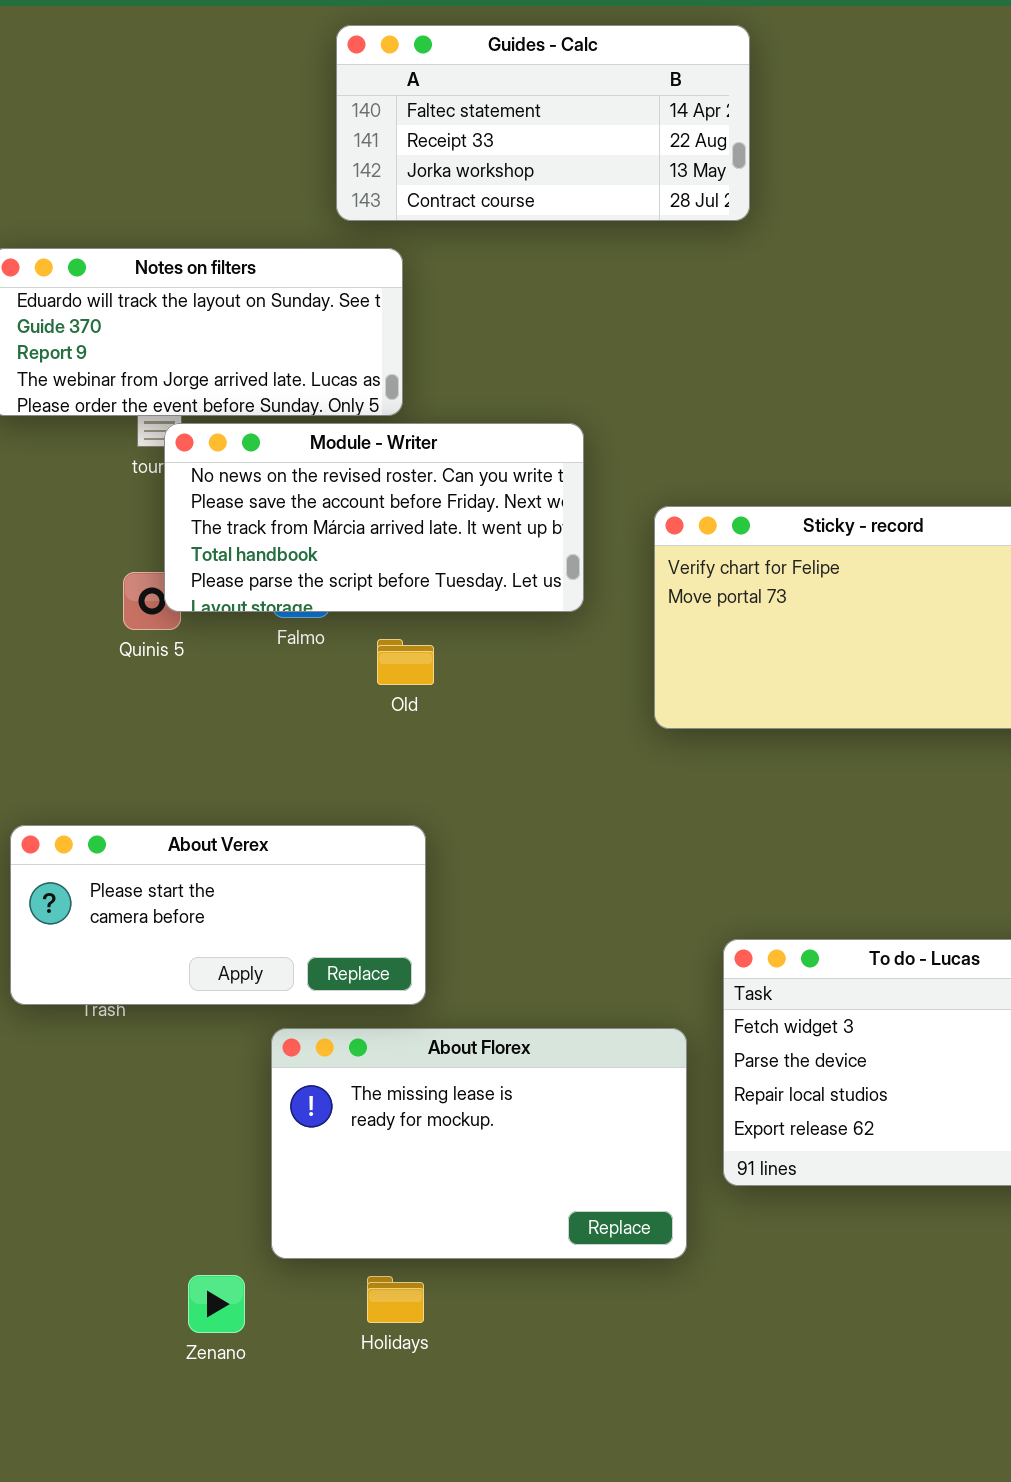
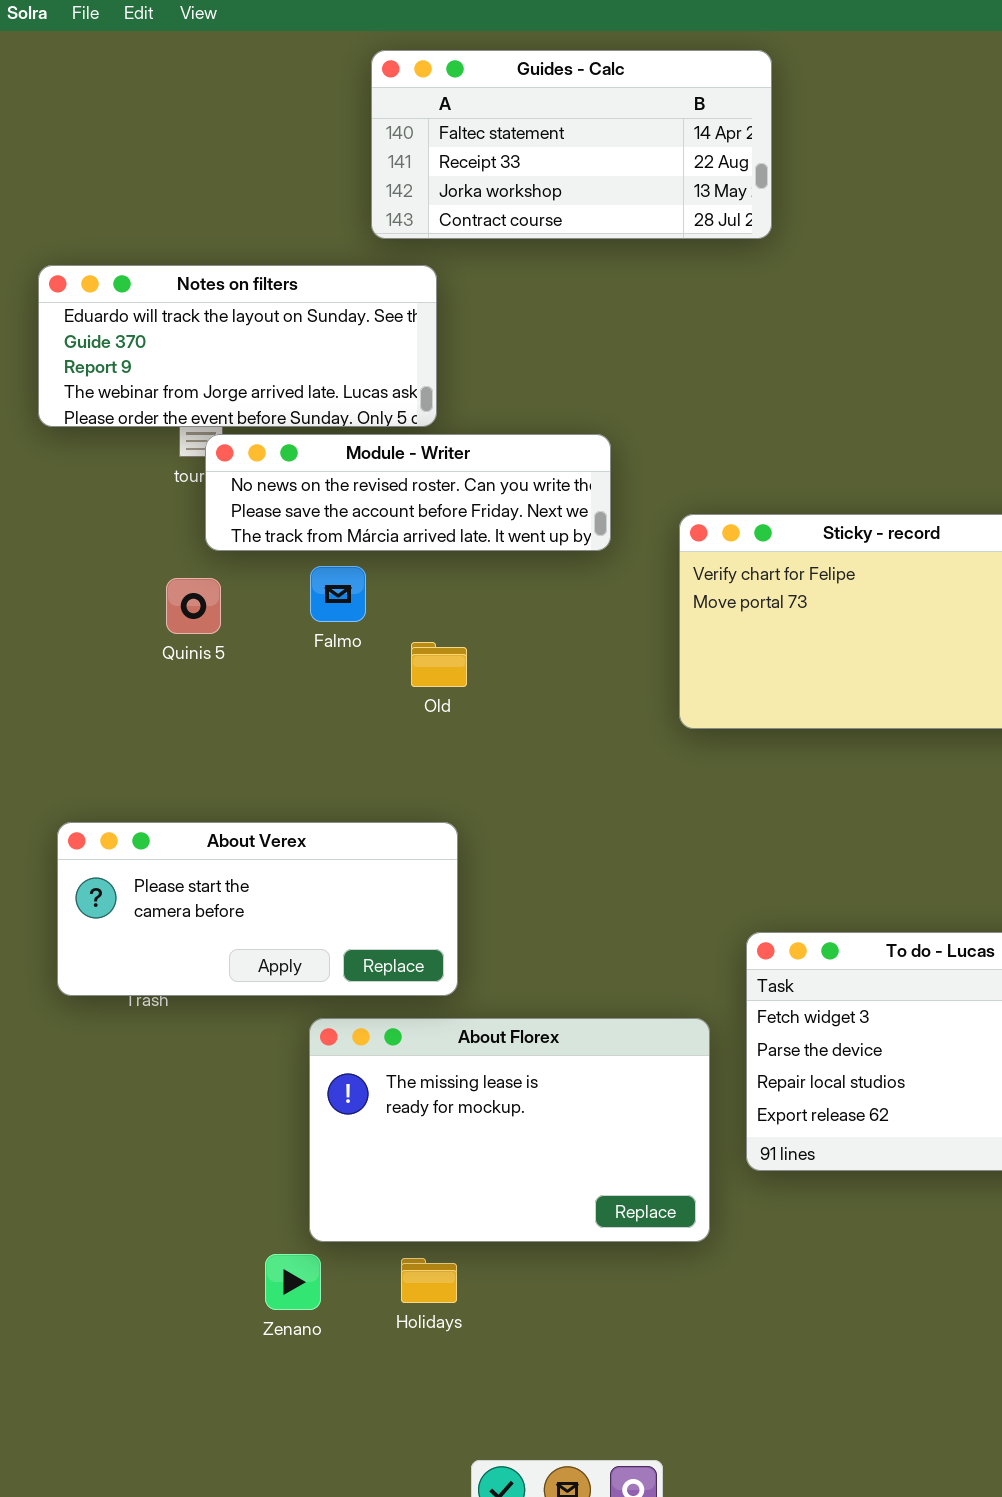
Module - Writer: [164,423,584,612] -> [205,434,611,551], resized
Zenano: [188,1275,245,1333] -> [265,1254,321,1310], moved

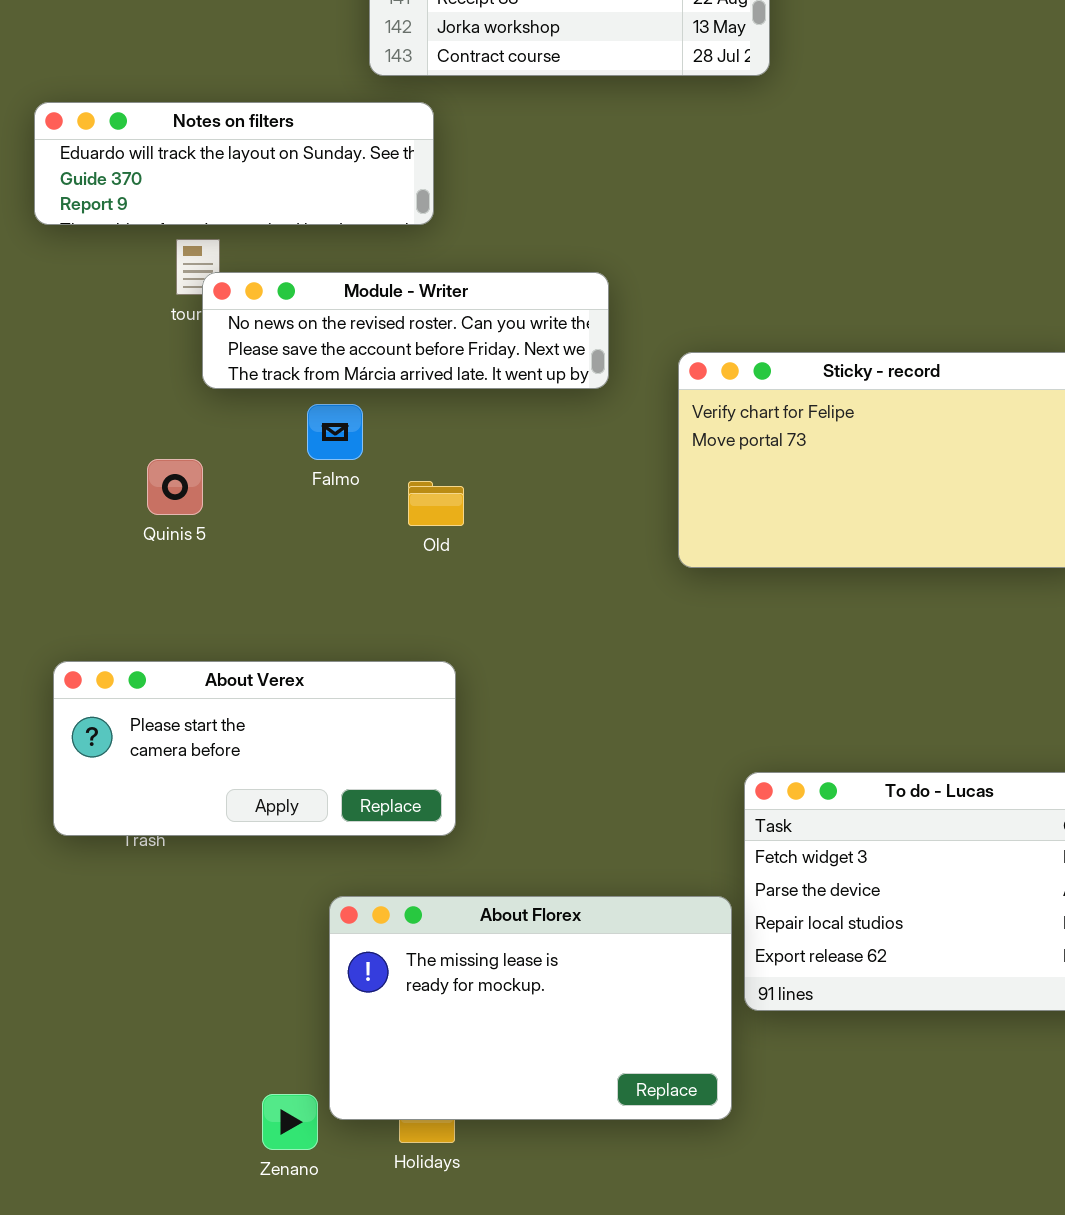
Notes on filters: [38,265,437,427] -> [34,102,434,225], resized
Quinis 5: [166,578,221,634] -> [147,459,203,515], moved
About Florex: [309,1018,710,1242] -> [329,896,732,1120], moved

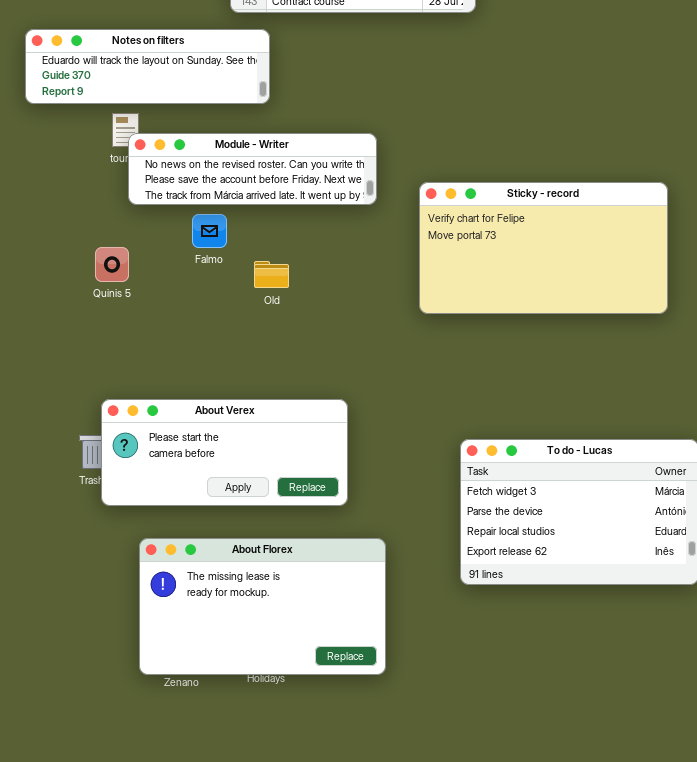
About Verex: [53,661,456,836] -> [101,399,348,506], moved
About Florex: [329,896,732,1120] -> [139,538,386,675], moved

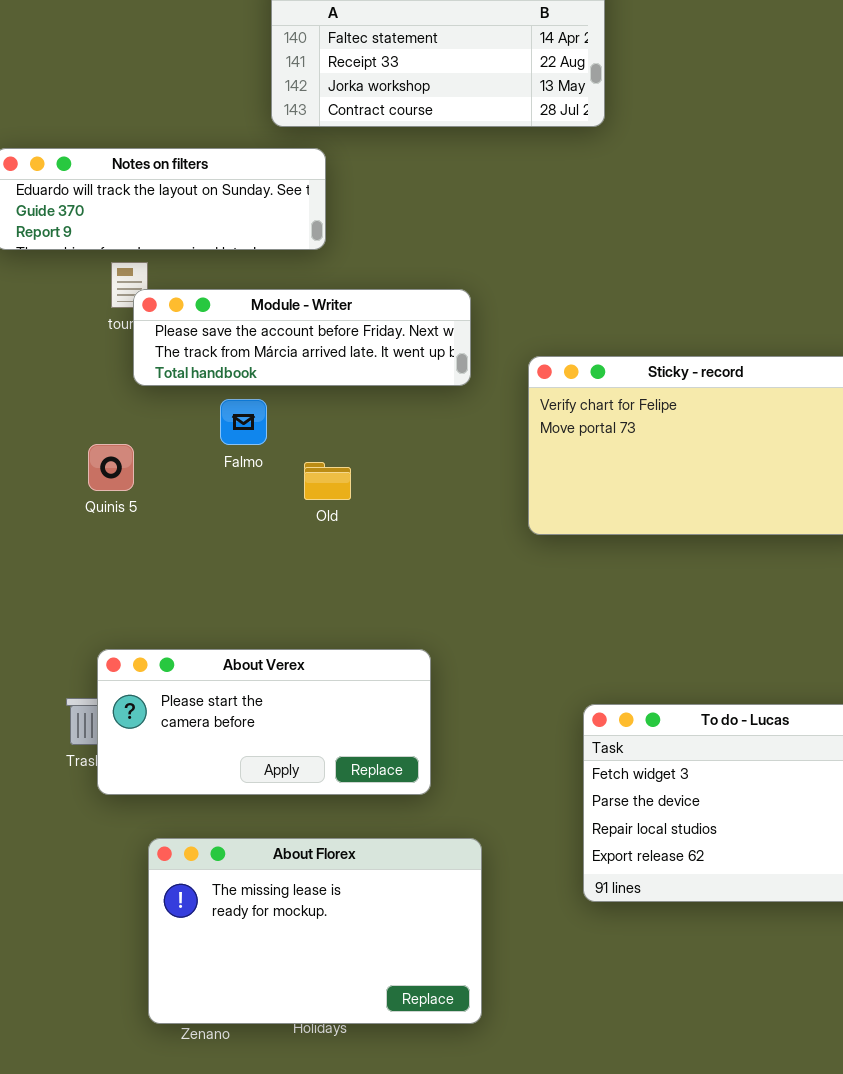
Module - Writer: [128,133,377,205] -> [133,289,471,386], scrolled down 1 row

